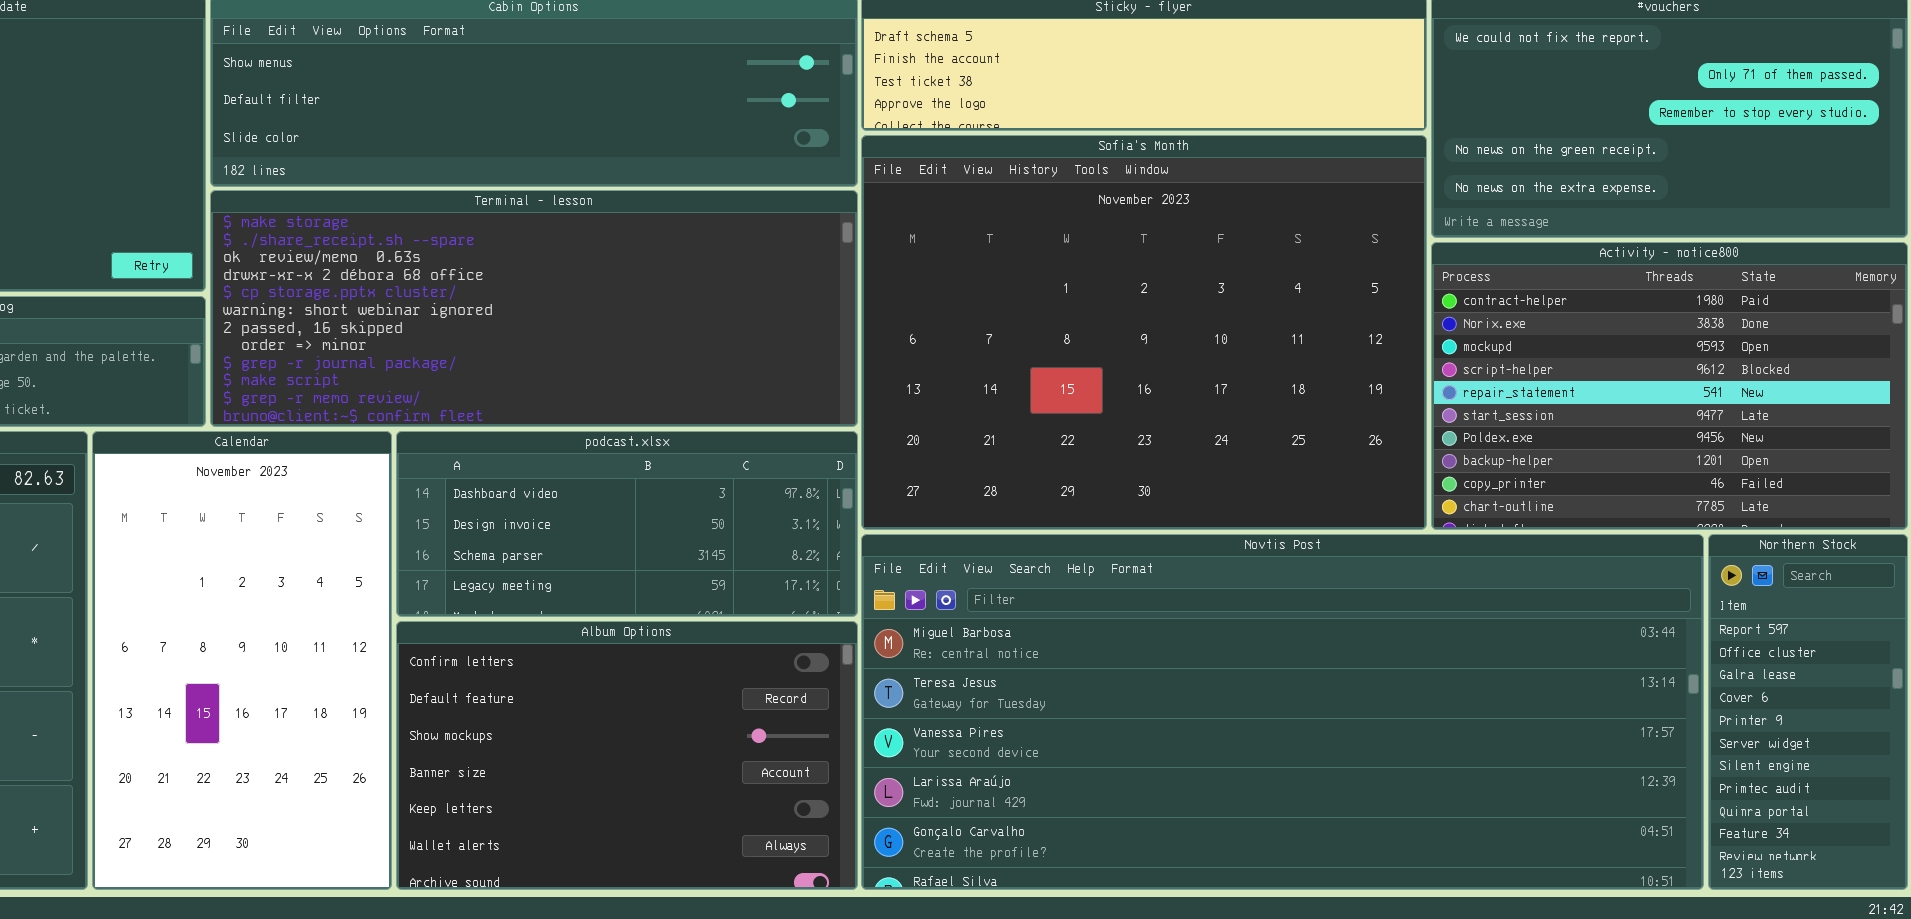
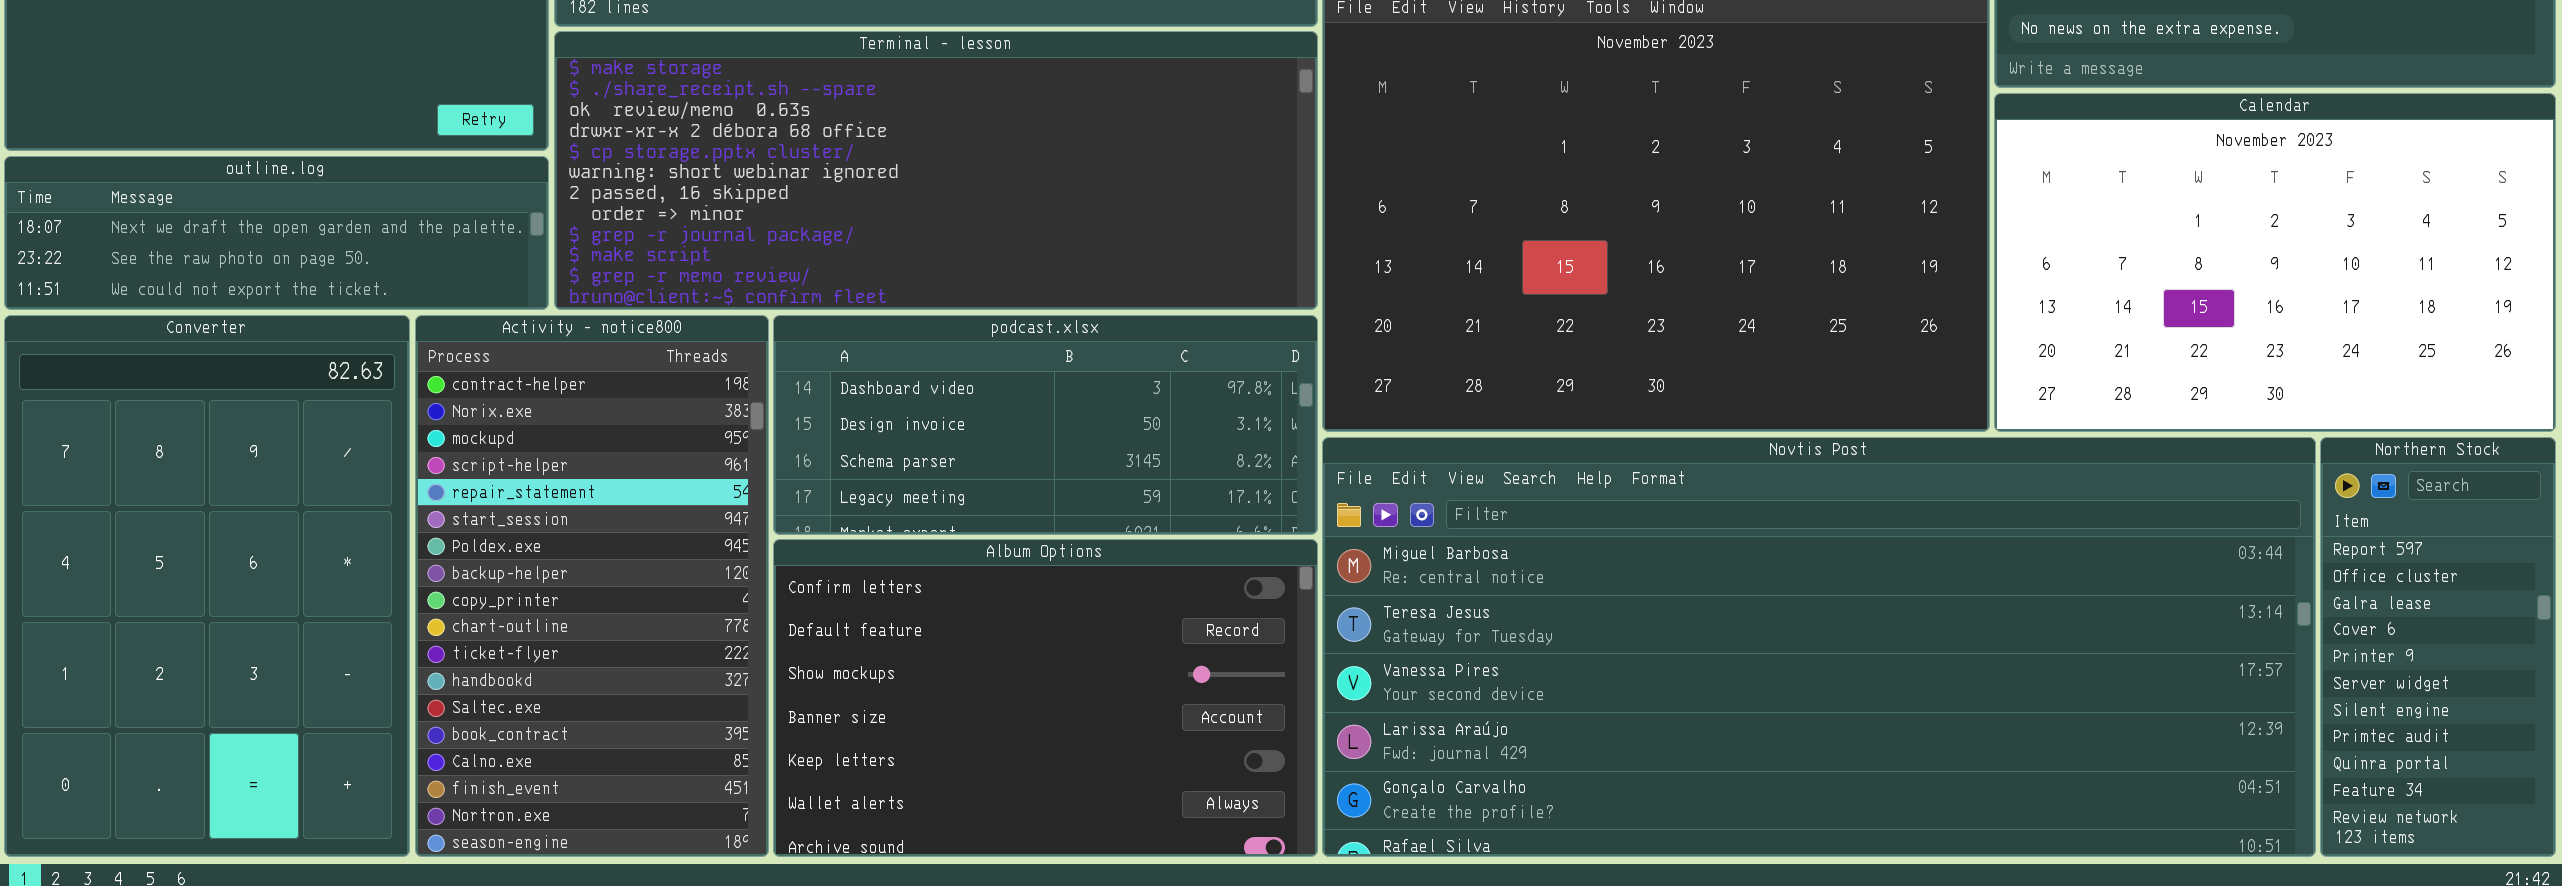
Activity - notice800: [1431,242,1908,530] -> [415,315,769,857], moved, resized
Calendar: [92,431,392,890] -> [1994,93,2556,432], moved, resized

